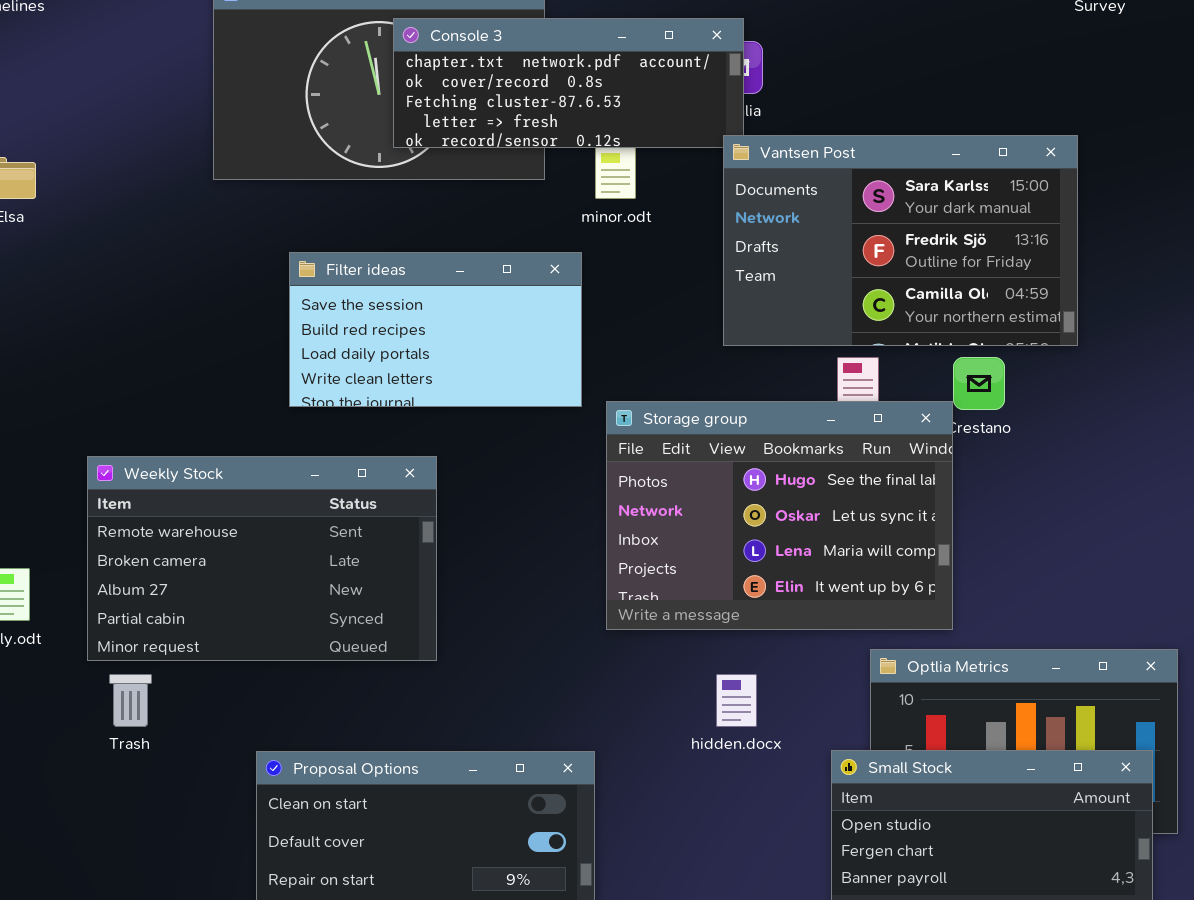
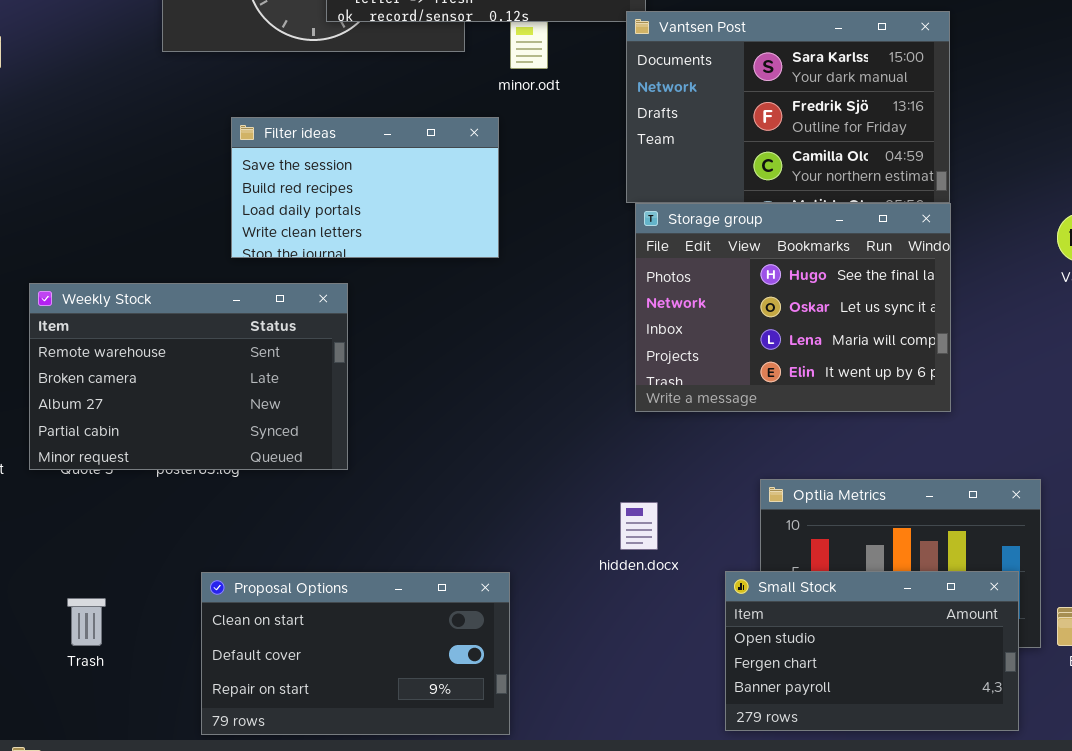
Storage group: [606,401,953,630] -> [635,203,951,412], moved
Weekly Stock: [87,456,437,661] -> [29,283,348,470], moved
Trash: [109,674,152,727] -> [67,598,106,646], moved

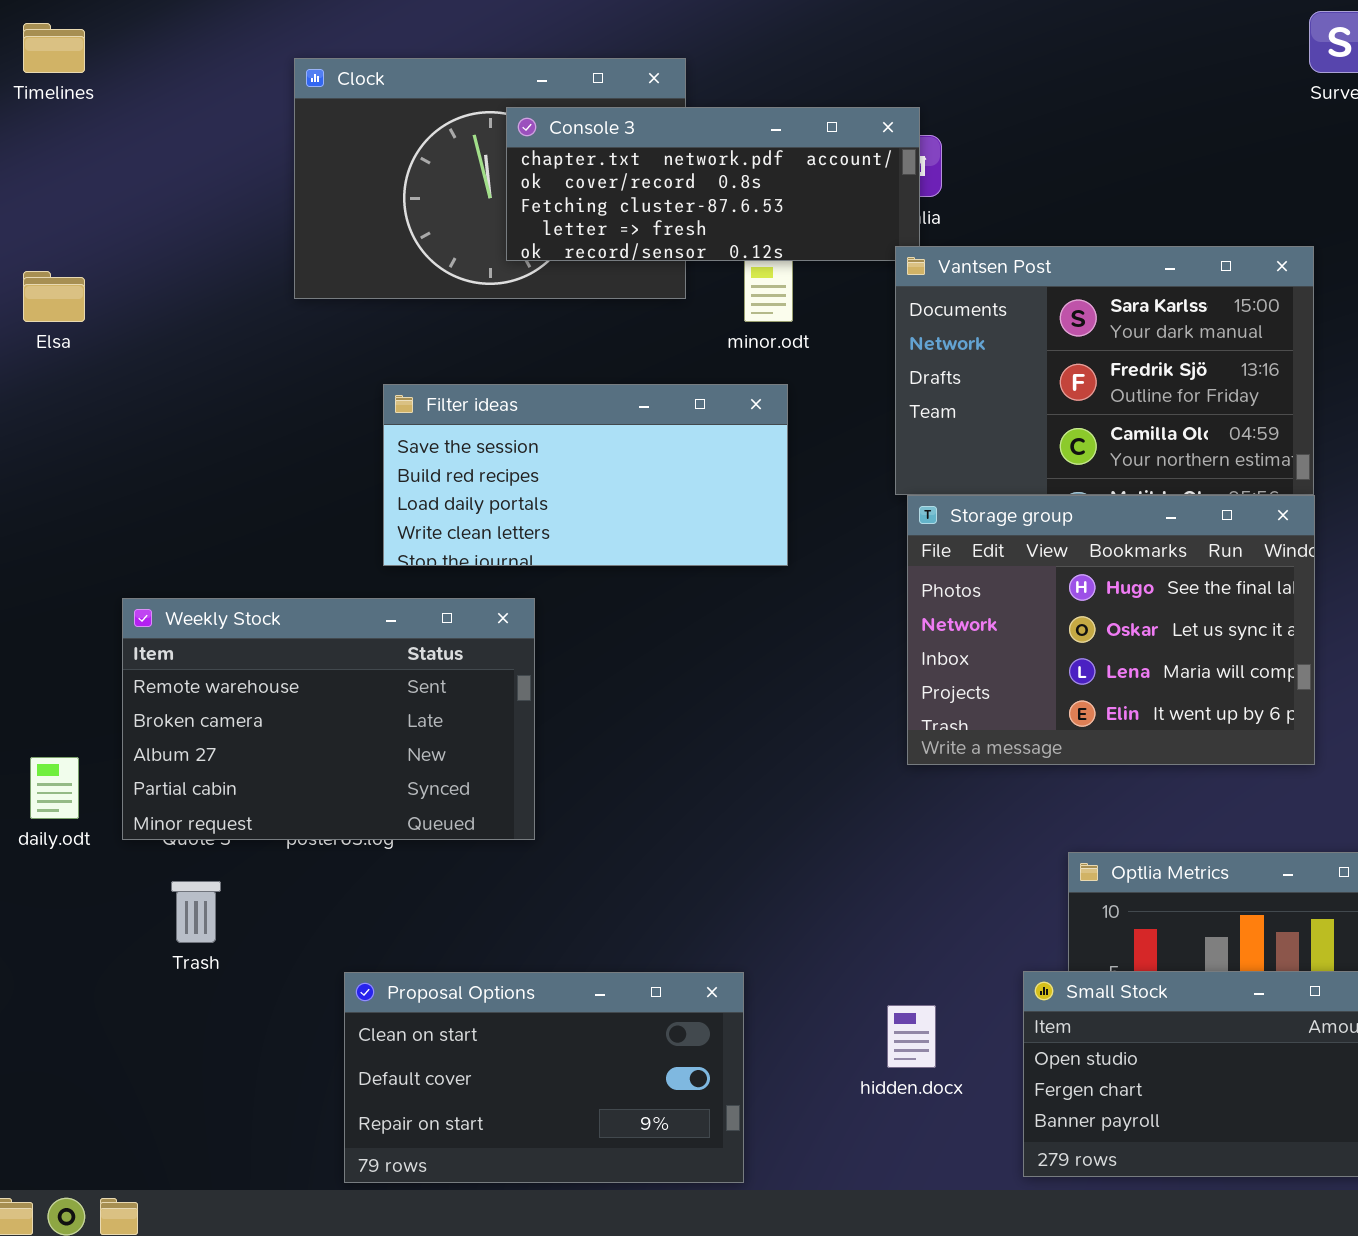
Filter ideas: [231,117,499,258] -> [383,384,788,566], resized
hidden.docx: [620,502,658,550] -> [887,1005,936,1068], moved
Trash: [67,598,106,646] -> [171,881,221,943], moved

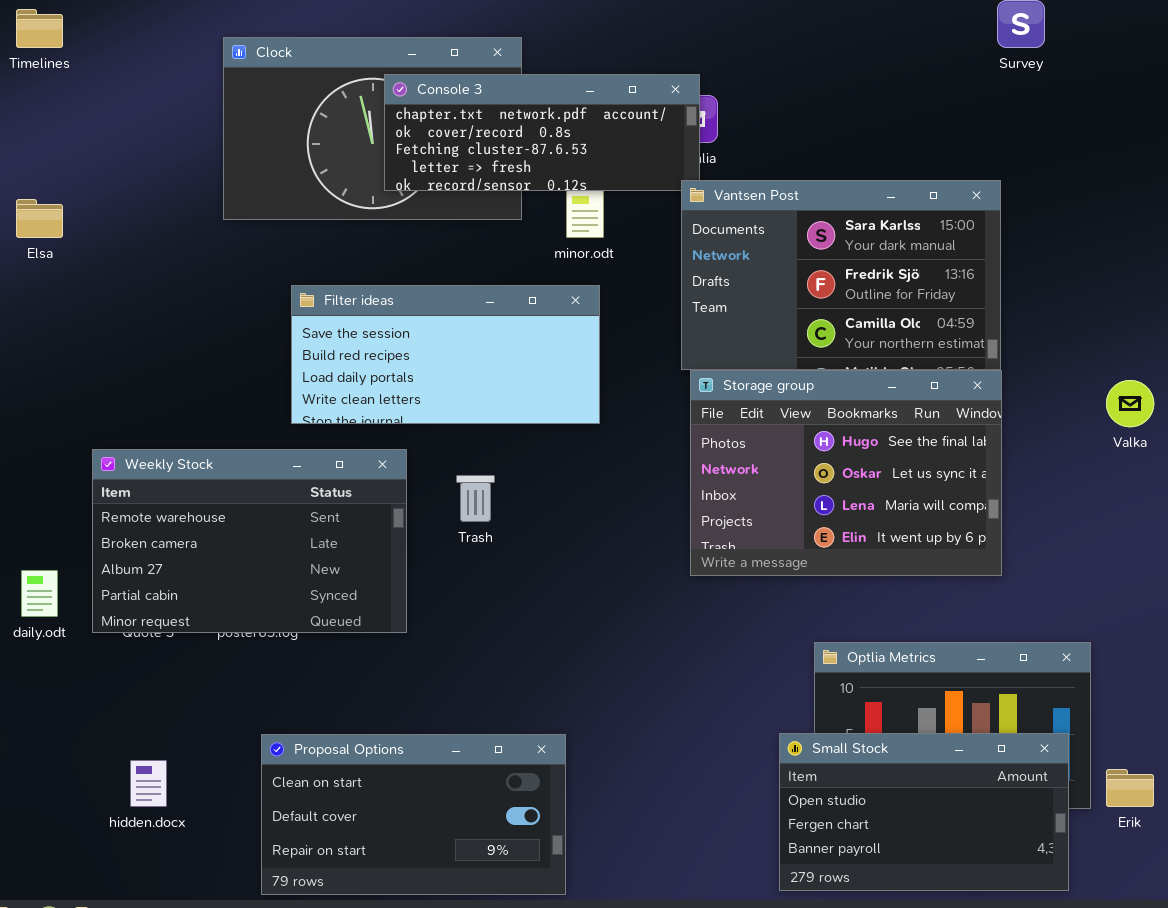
Trash: [171,881,221,943] -> [456,475,495,522], moved
hidden.docx: [887,1005,936,1068] -> [130,760,167,807], moved

